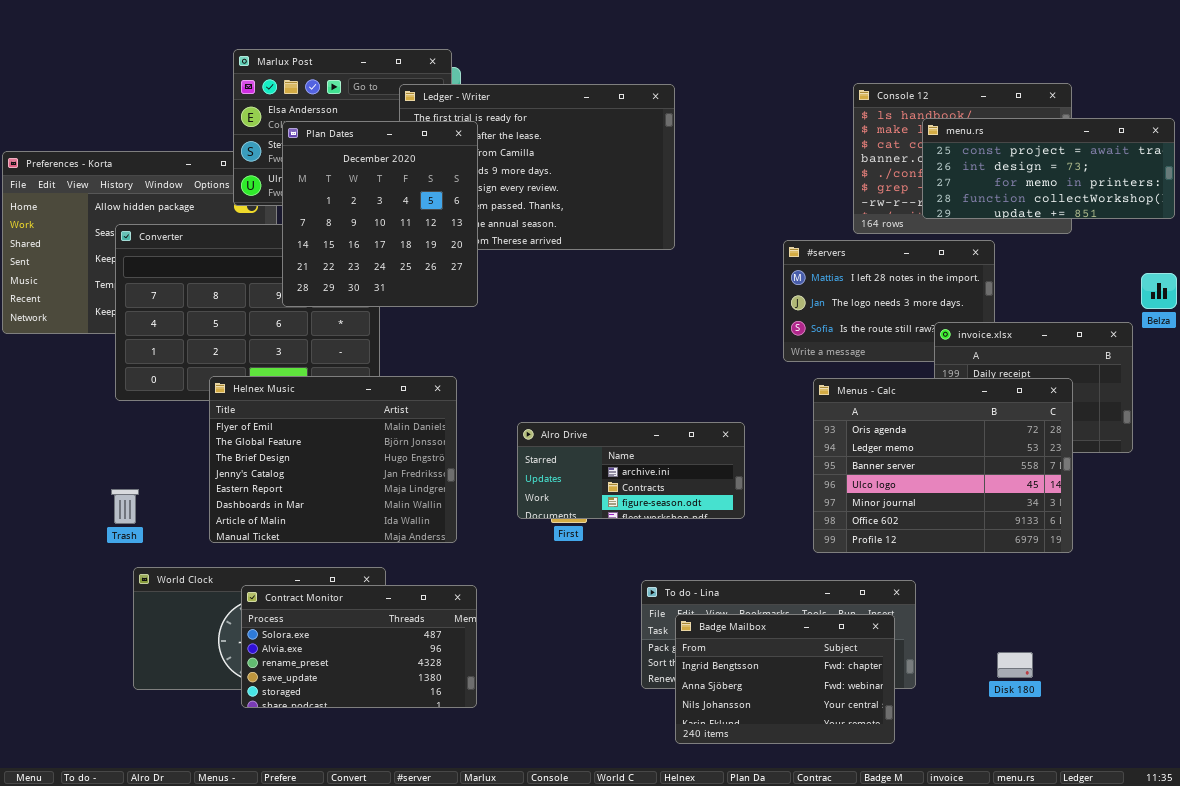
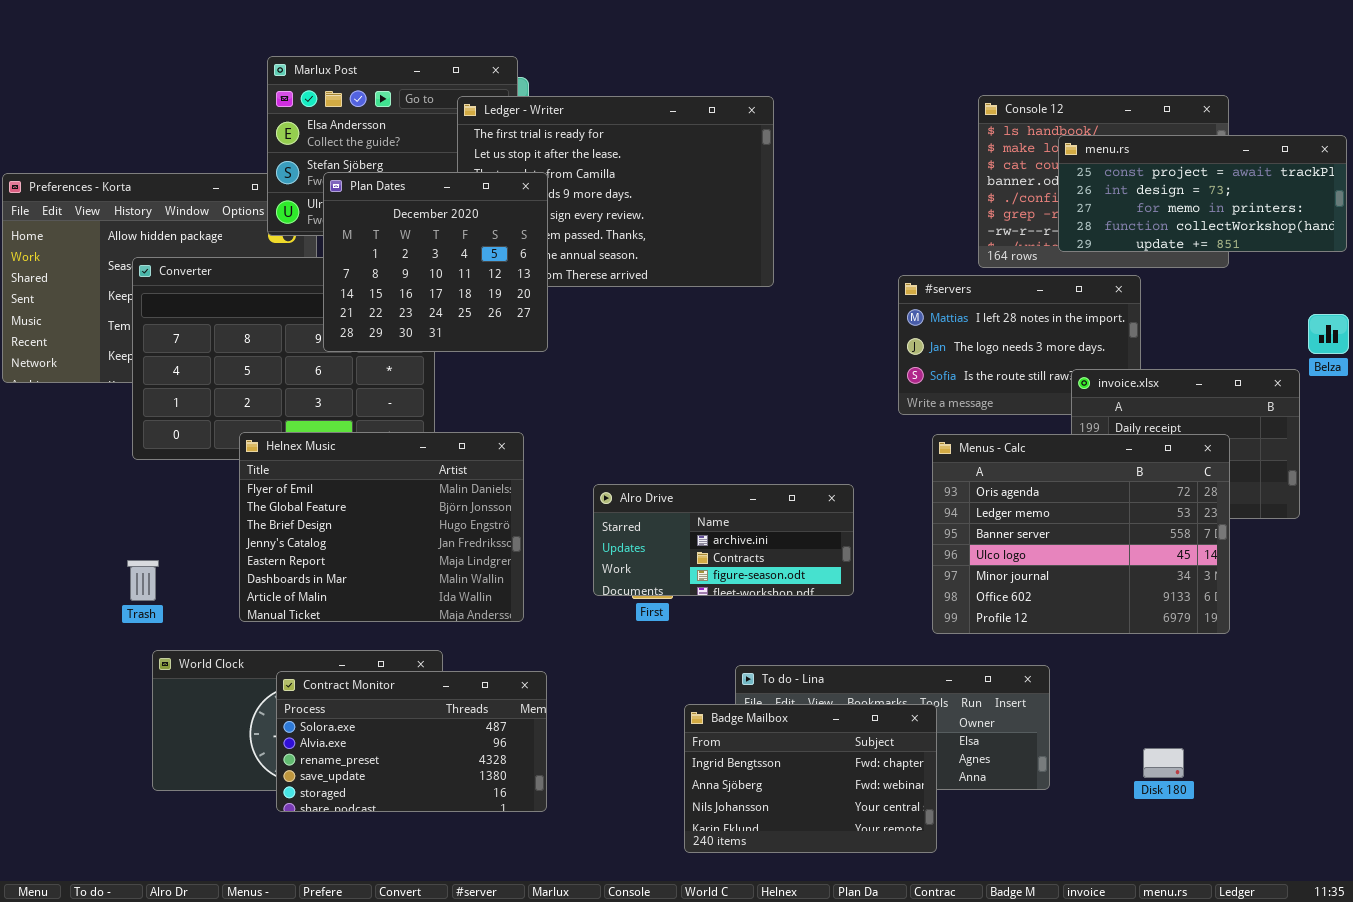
Plan Dates: [282,121,478,307] -> [323,172,548,352], resized
Badge Mailbox: [675,614,895,744] -> [684,704,937,853], moved

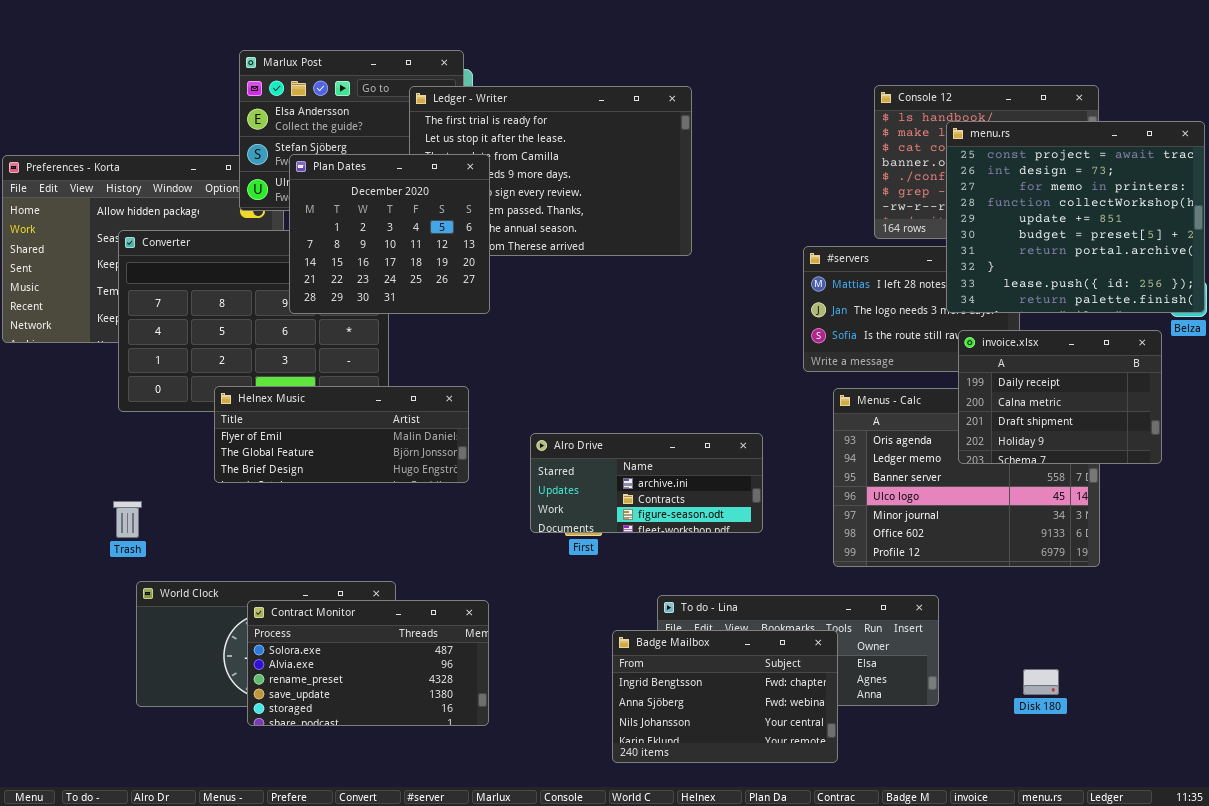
menu.rs: [1058,135,1347,252] -> [946,121,1205,313], resized
invoice.xlsx: [1071,369,1300,519] -> [958,330,1162,464], raised
Helnex Music: [239,432,524,622] -> [214,386,469,483], resized

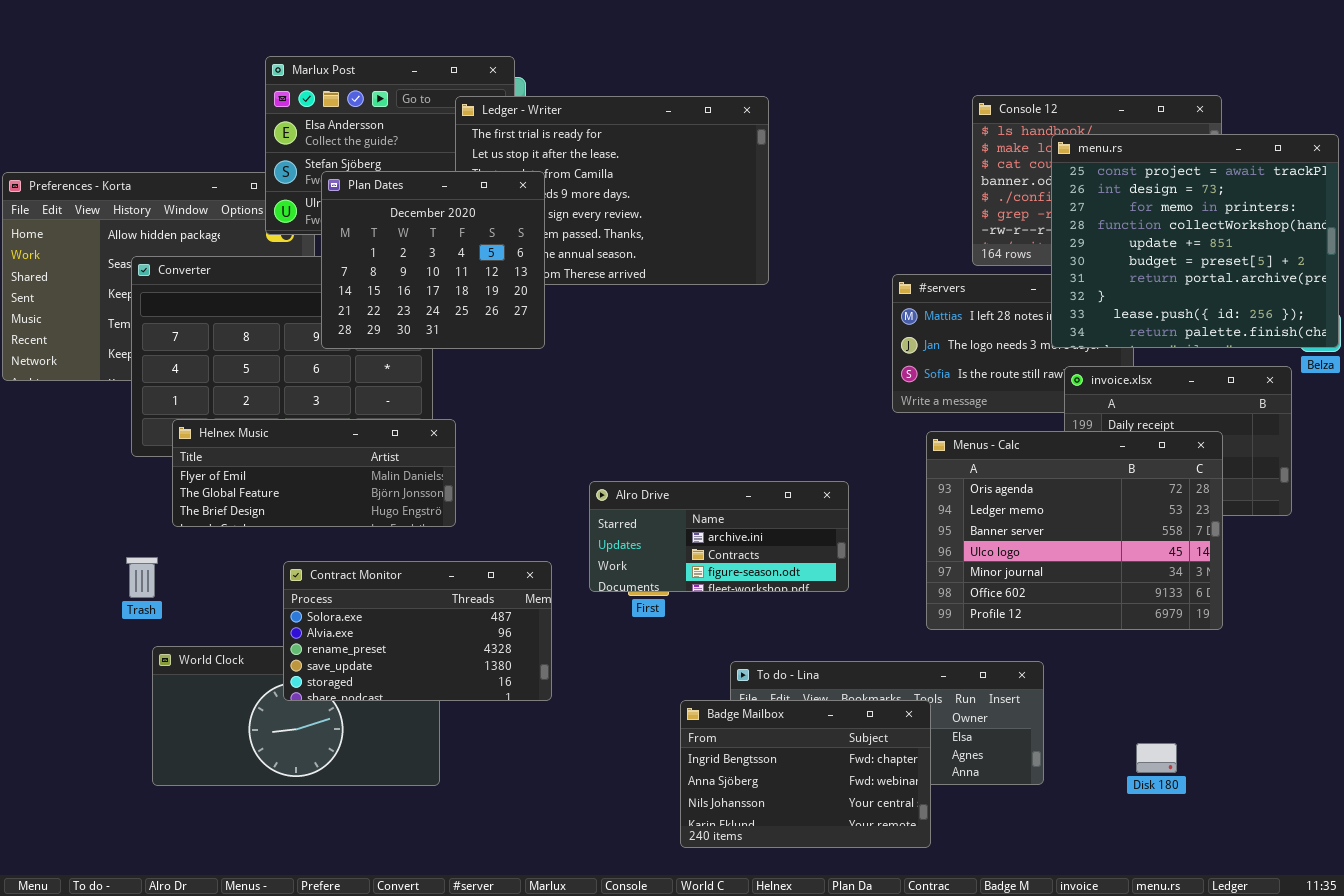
Helnex Music: [214,386,469,483] -> [172,419,456,527], moved
Menus - Calc: [833,388,1100,567] -> [926,431,1223,630], raised
Contract Monitor: [247,600,489,726] -> [283,561,552,701], moved

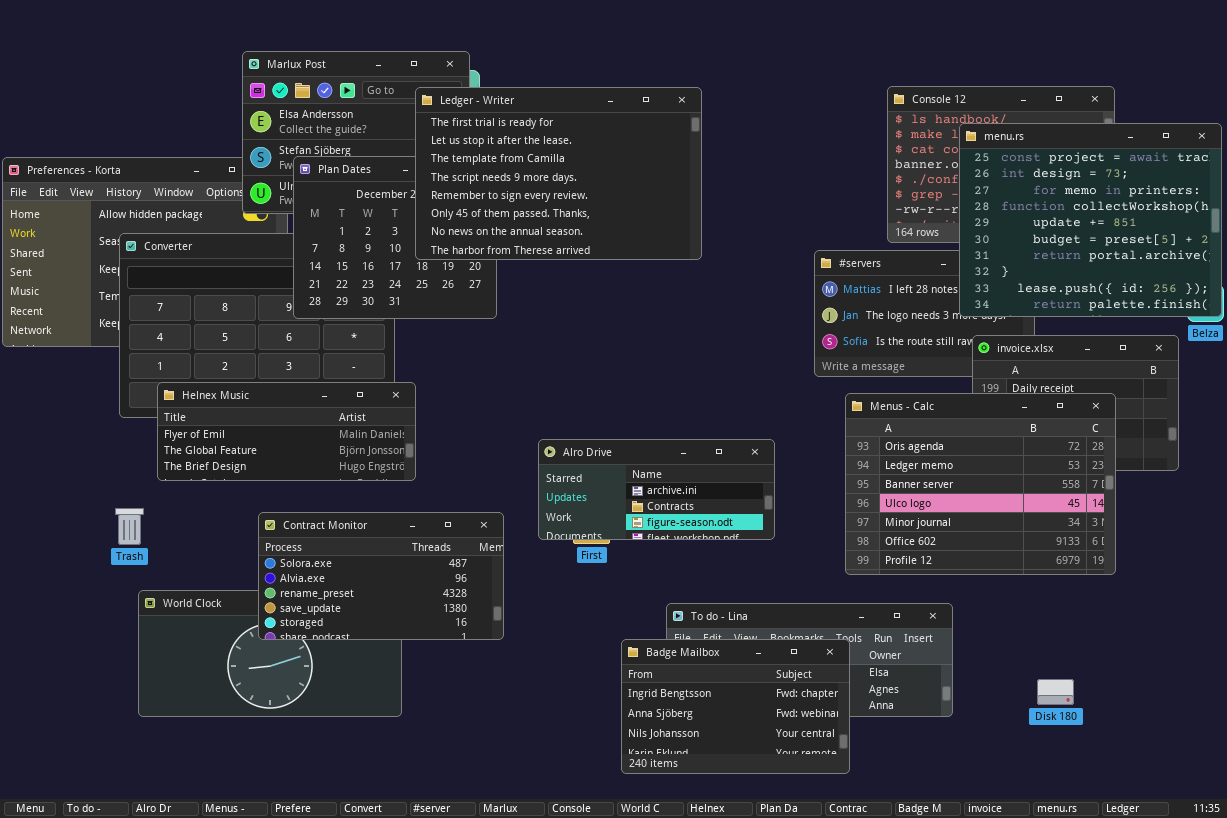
Ledger - Writer: [455,96,769,285] -> [415,87,702,260], raised

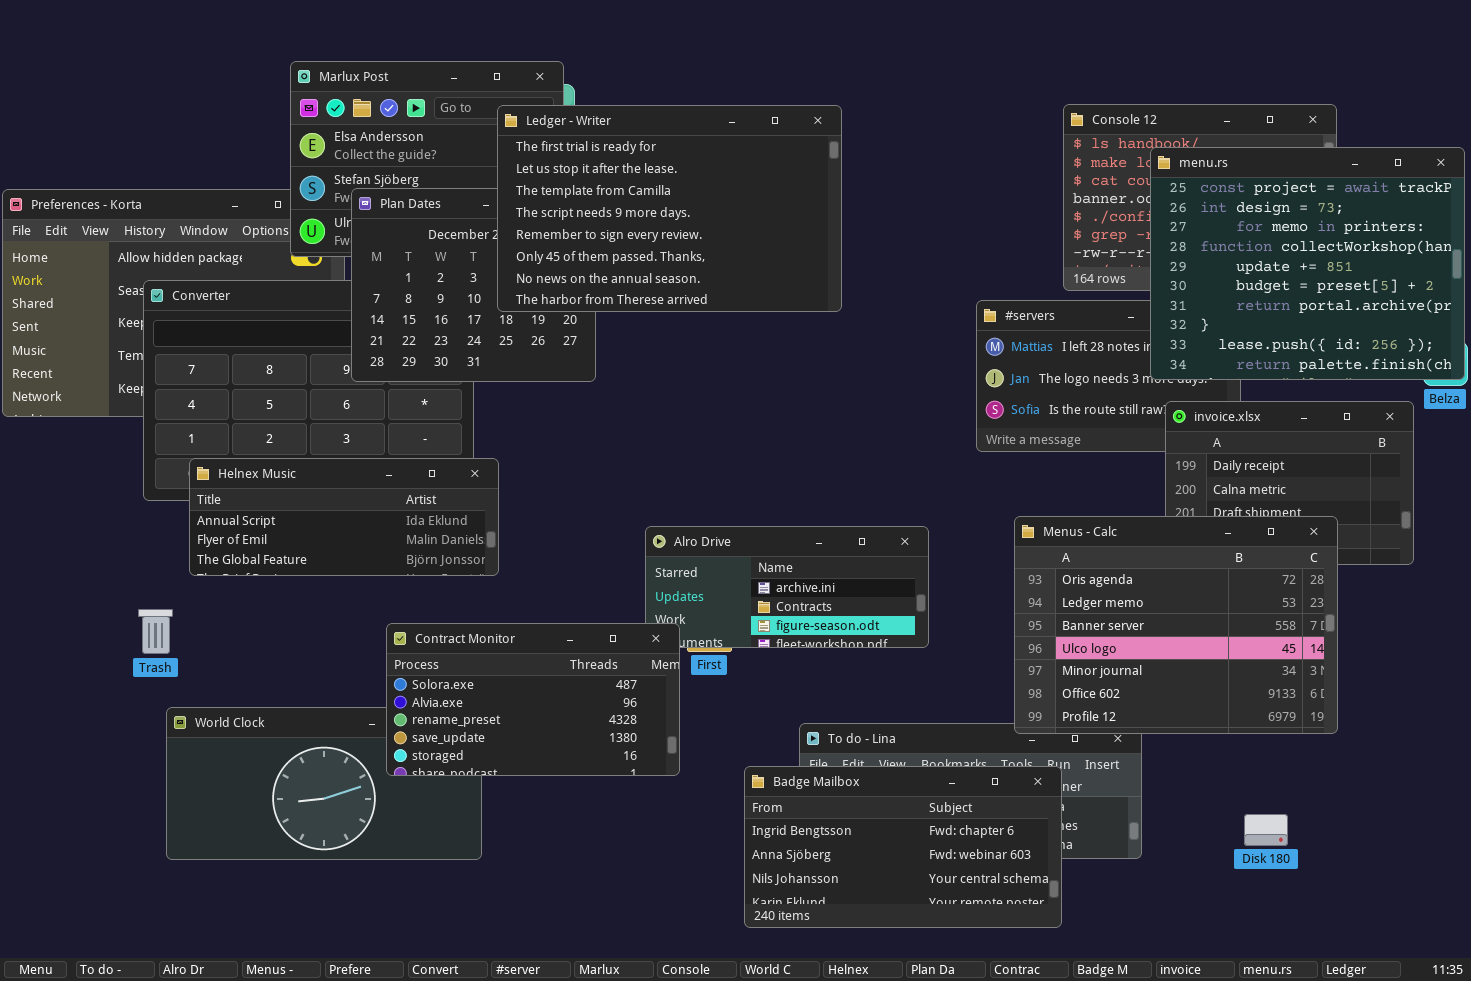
Helnex Music: [157,382,416,481] -> [189,458,499,576], scrolled up 1 row
Menus - Calc: [845,393,1116,575] -> [1014,516,1338,734], moved
Contract Monitor: [258,512,504,640] -> [386,623,680,776], moved
Badge Mailbox: [621,639,850,774] -> [744,766,1062,928], resized

